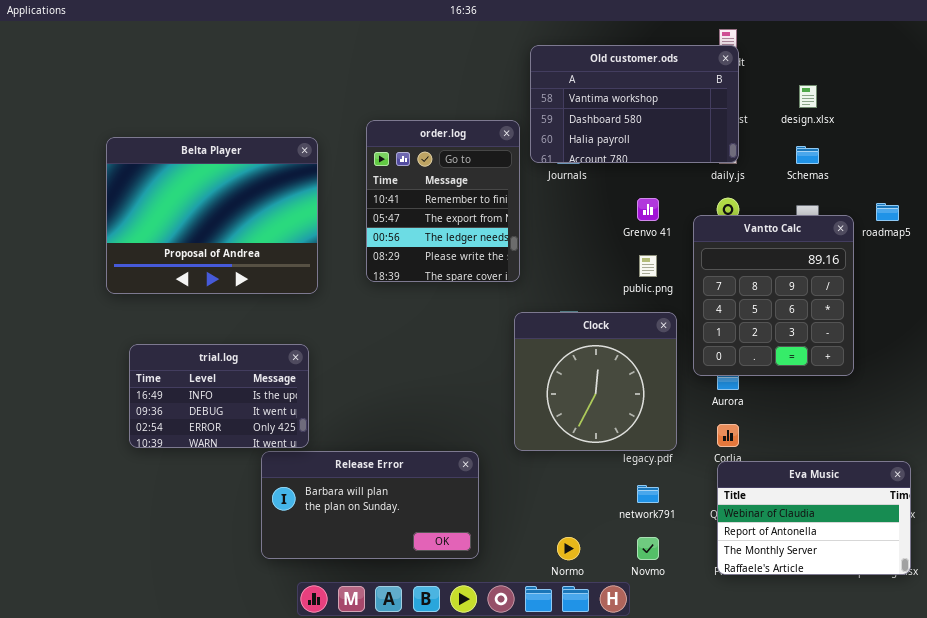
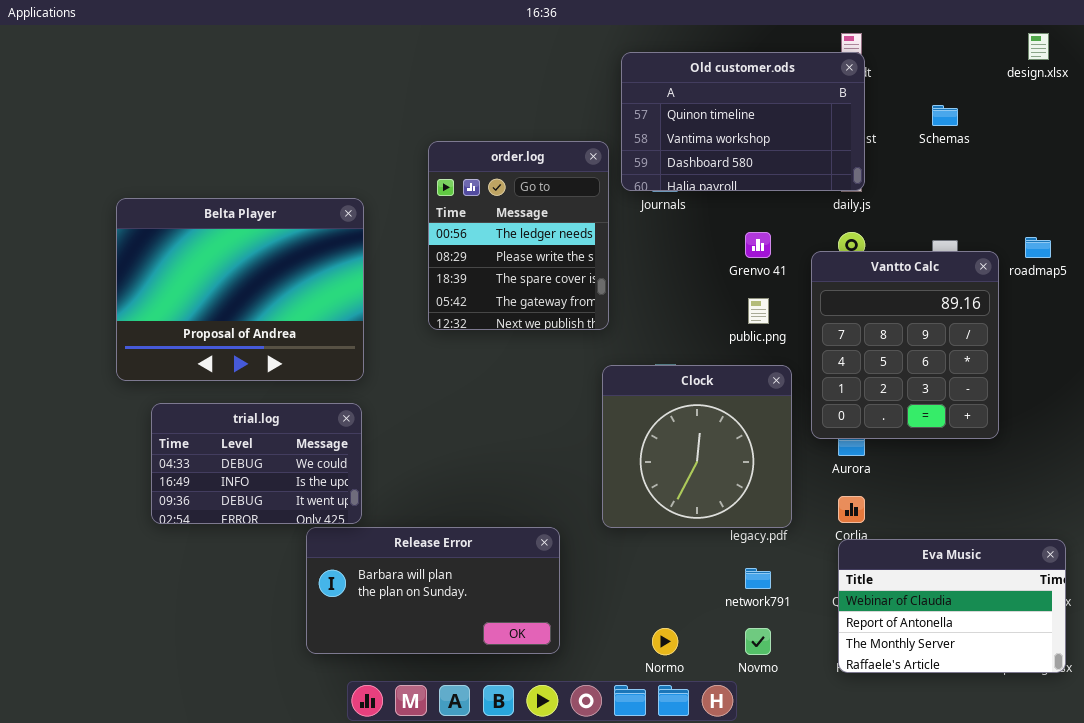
Old customer.ods: [530,45,739,163] -> [621,52,865,191], scrolled up 1 row
design.xlsx: [799,85,817,108] -> [1028,33,1049,60], moved
order.log: [366,120,520,282] -> [428,141,609,330], scrolled down 2 rows
Belta Player: [106,137,318,294] -> [116,198,364,381], moved
Schemas: [796,146,819,164] -> [932,105,958,126], moved
trial.log: [129,344,309,448] -> [151,403,362,524], scrolled up 1 row

